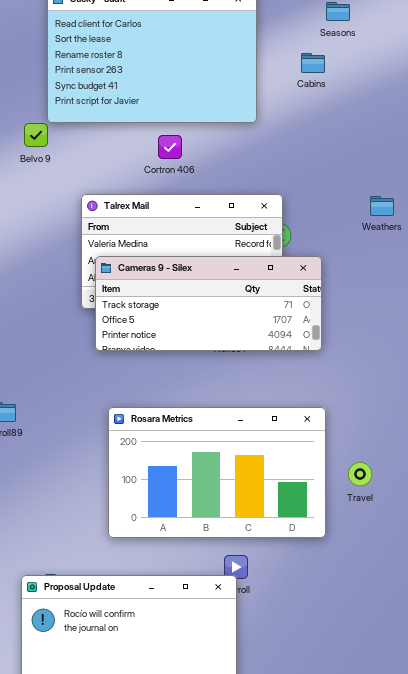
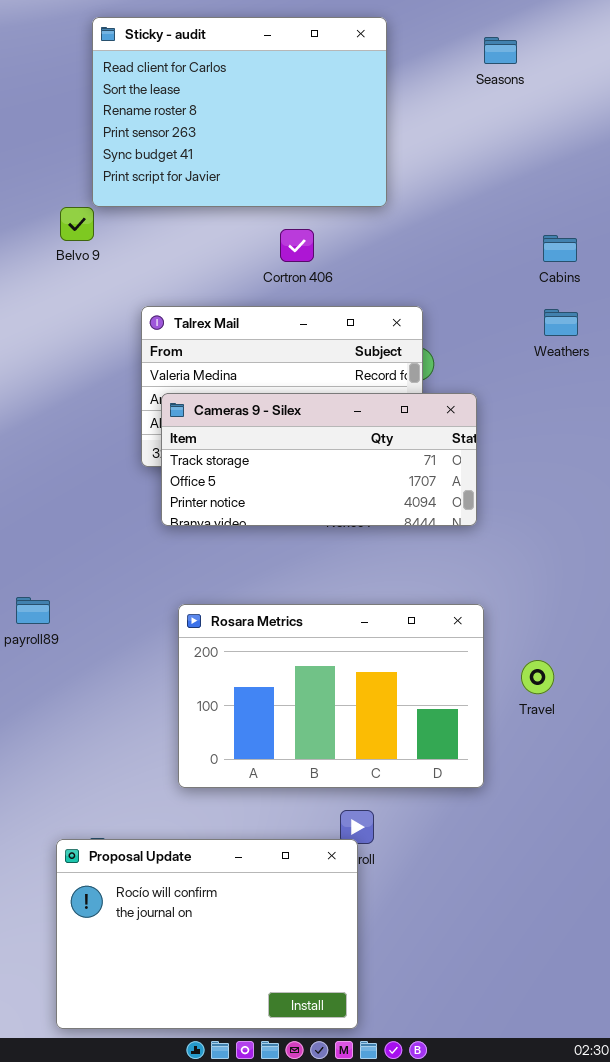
Cabins: [301,53,325,73] -> [543,235,577,262], moved
Cortron 406: [158,135,182,159] -> [280,229,314,262], moved
Travel: [348,462,372,486] -> [521,660,554,694], moved

